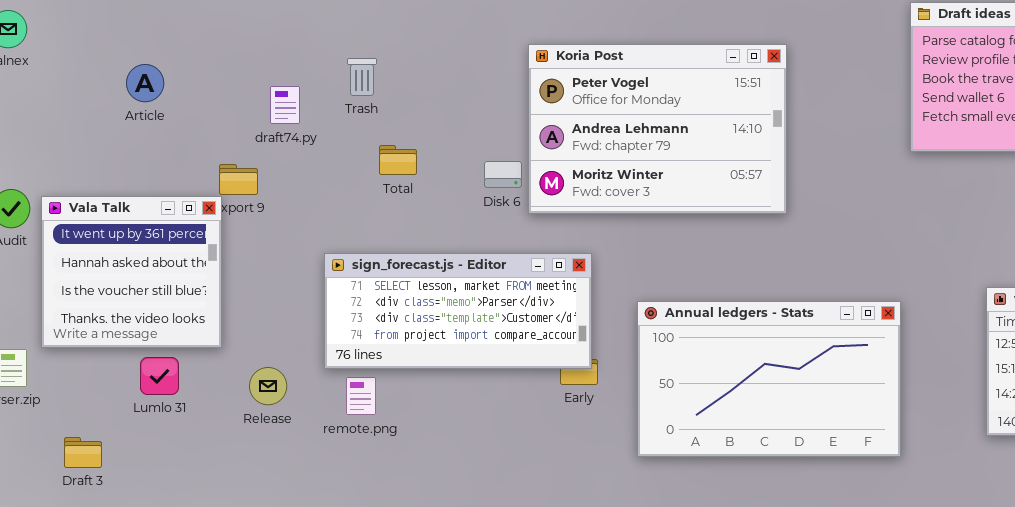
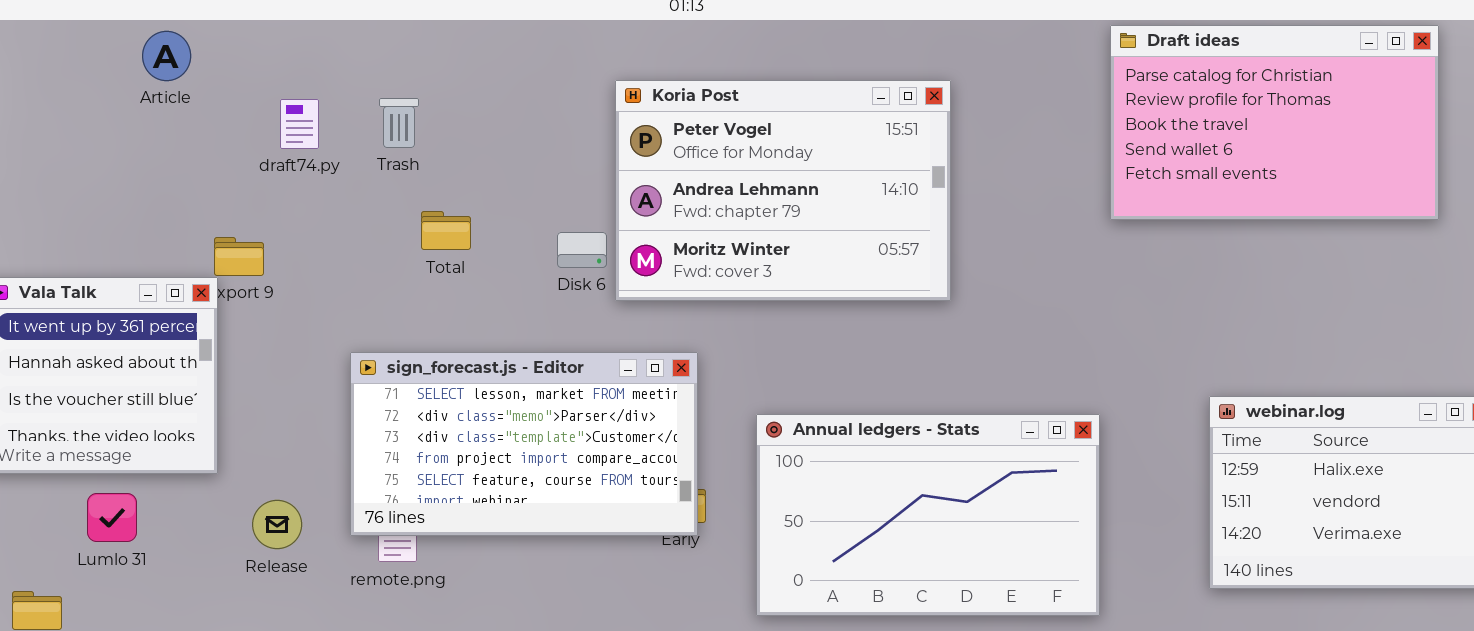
Article: [126,64,164,102] -> [142,31,191,81], moved
draft74.py: [270,86,300,124] -> [280,99,319,149], moved
sign_forecast.js - Editor: [324,253,592,369] -> [350,352,698,536], resized
Lumlo 31: [140,357,179,395] -> [87,493,137,542], moved

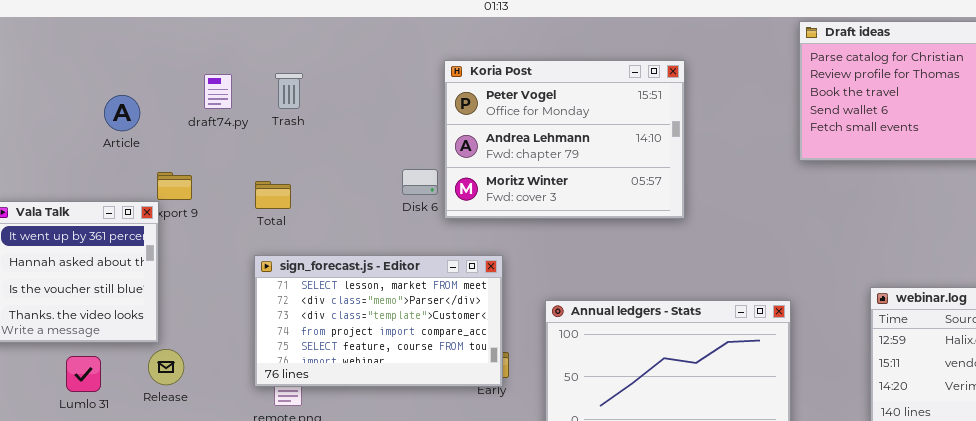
Article: [142,31,191,81] -> [104,95,140,131], moved
Total: [421,211,471,250] -> [255,181,291,209], moved
Release: [252,500,302,549] -> [148,349,184,385], moved

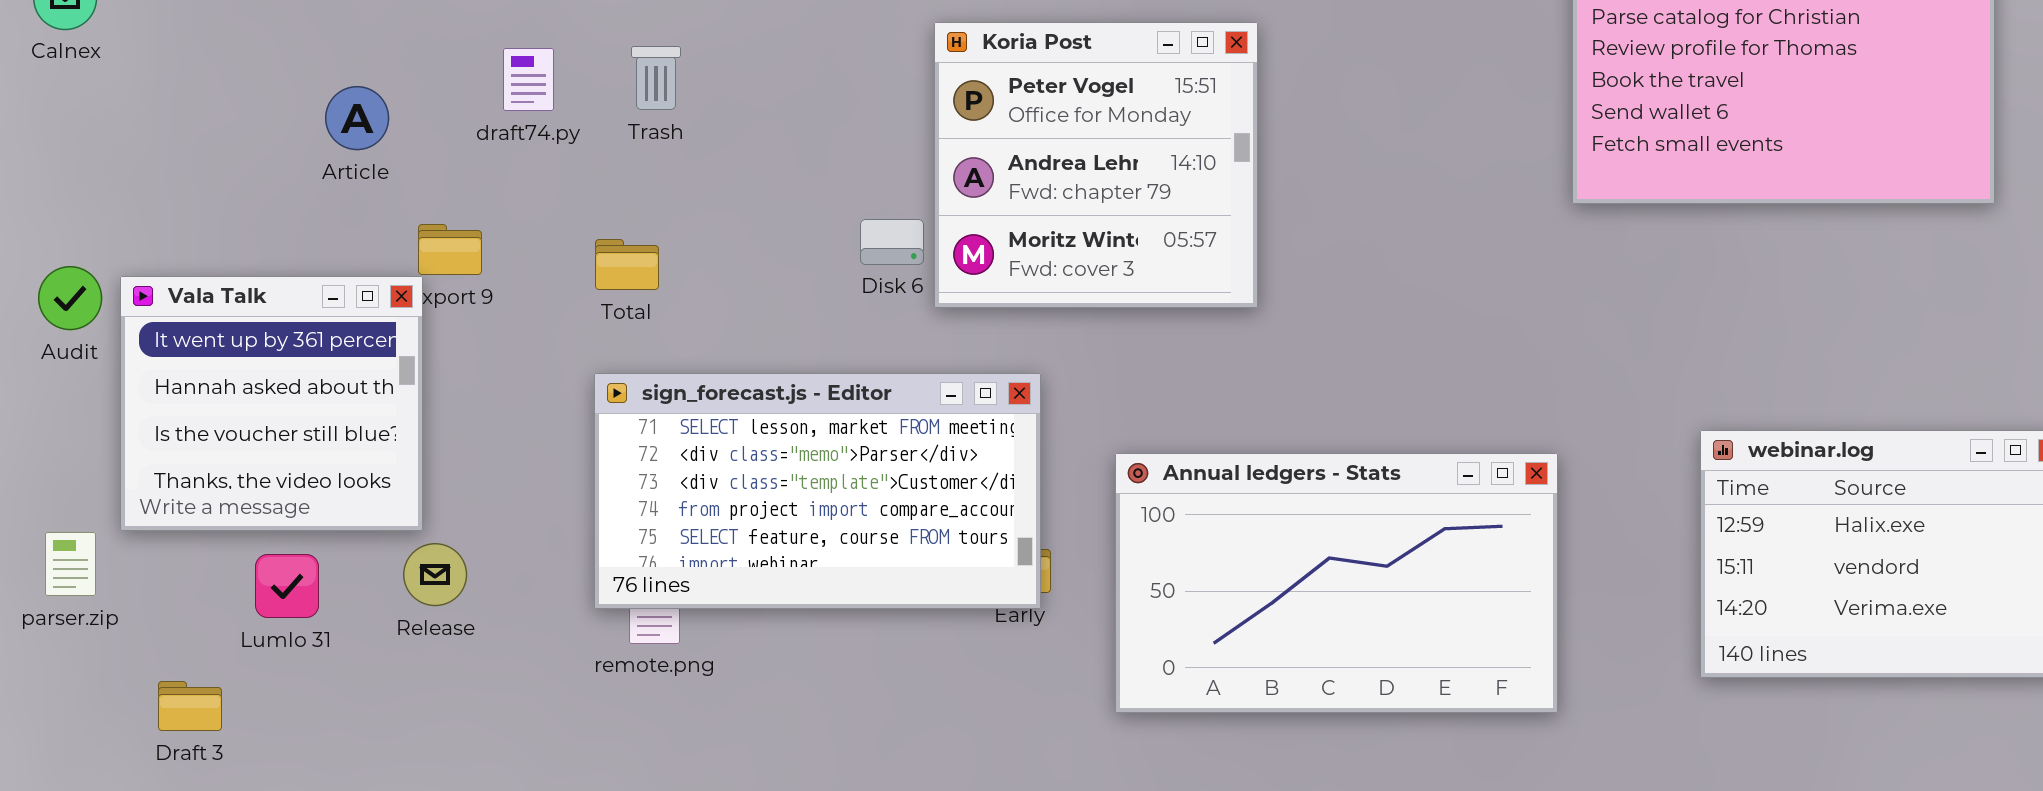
Koria Post: [444,60,685,219] -> [934,22,1258,308], resized

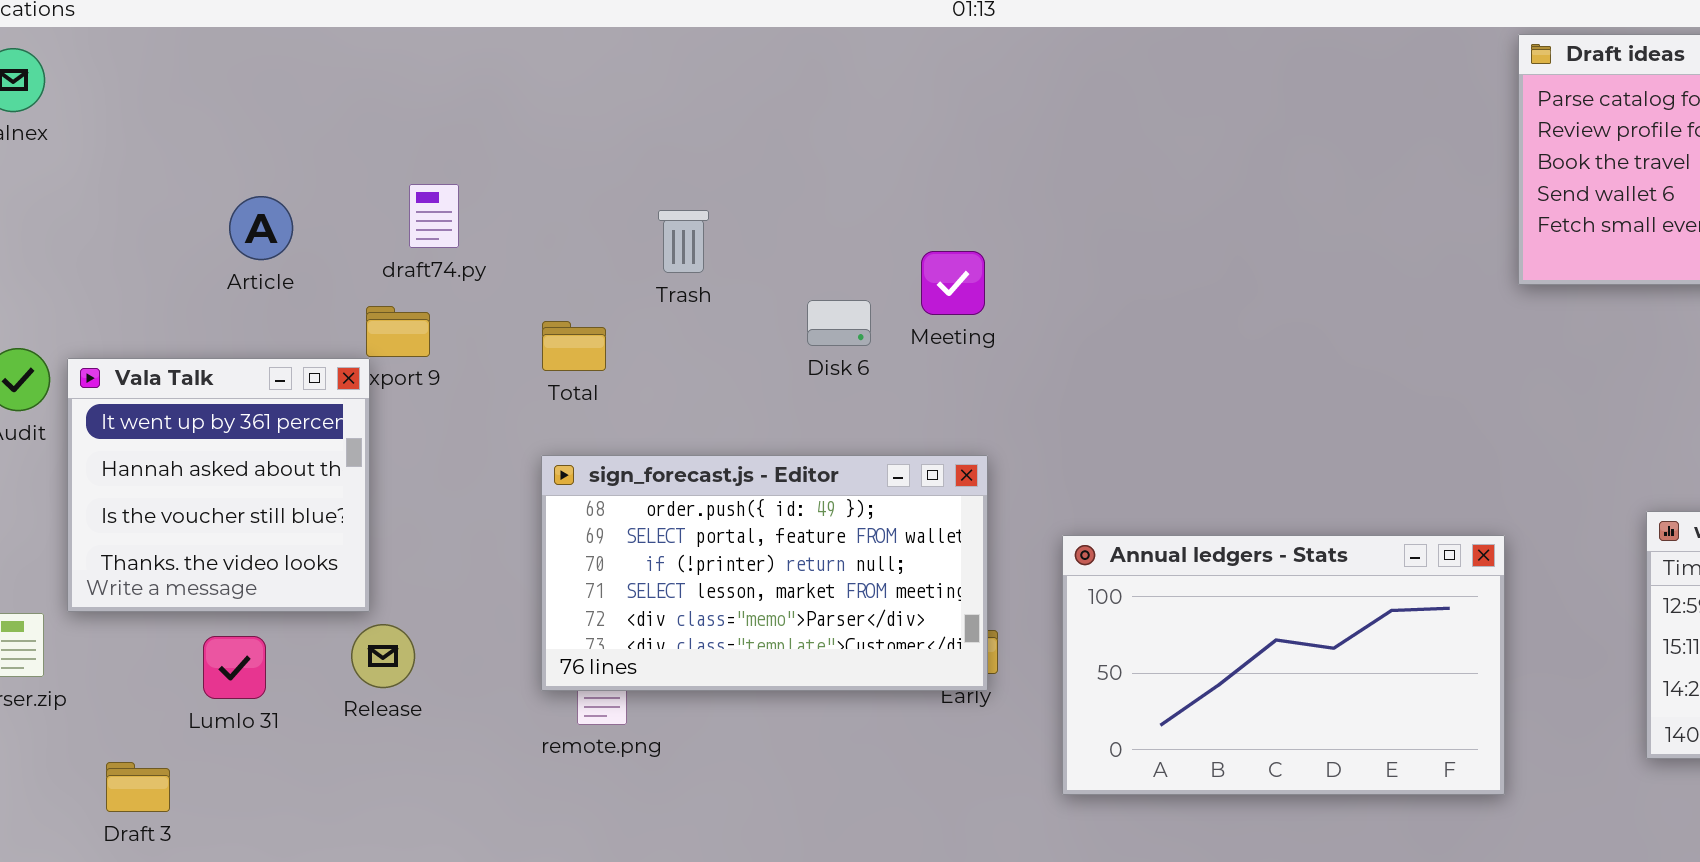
Koria Post: [934,22,1258,308] -> none, closed
Trash: [631,46,681,110] -> [658,210,709,273], moved
draft74.py: [503,48,554,111] -> [409,184,459,248], moved
Article: [325,86,389,150] -> [229,196,293,260], moved
sign_forecast.js - Editor: [594,373,1041,609] -> [541,455,988,691], scrolled up 3 rows

